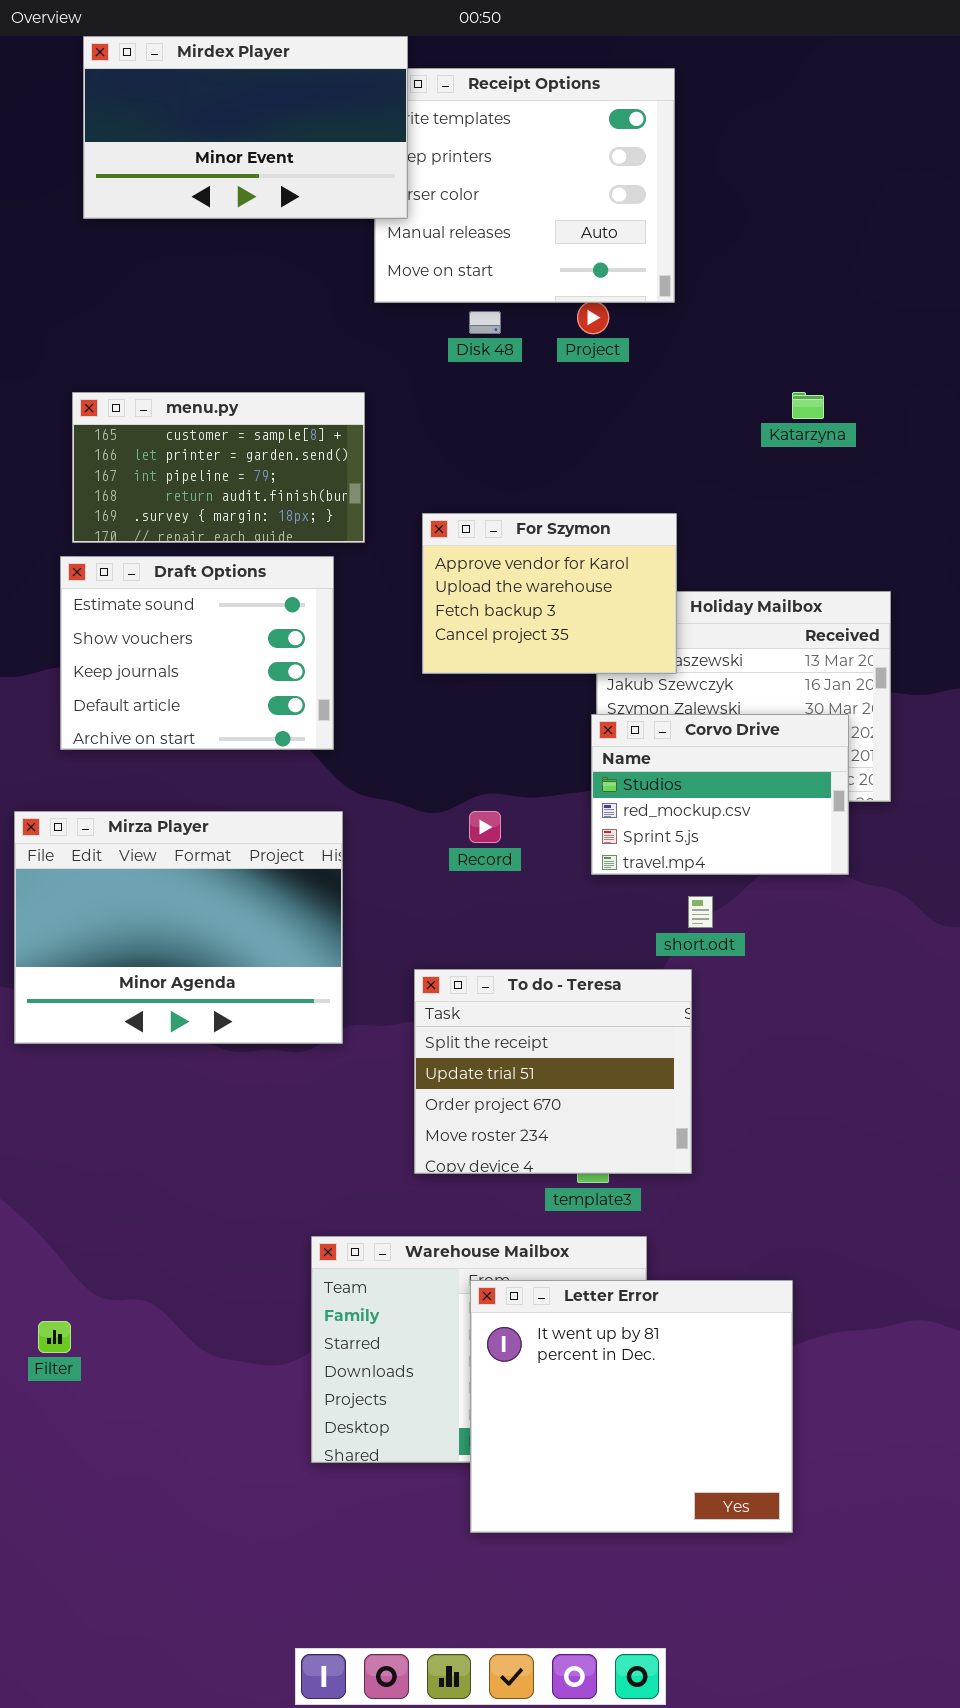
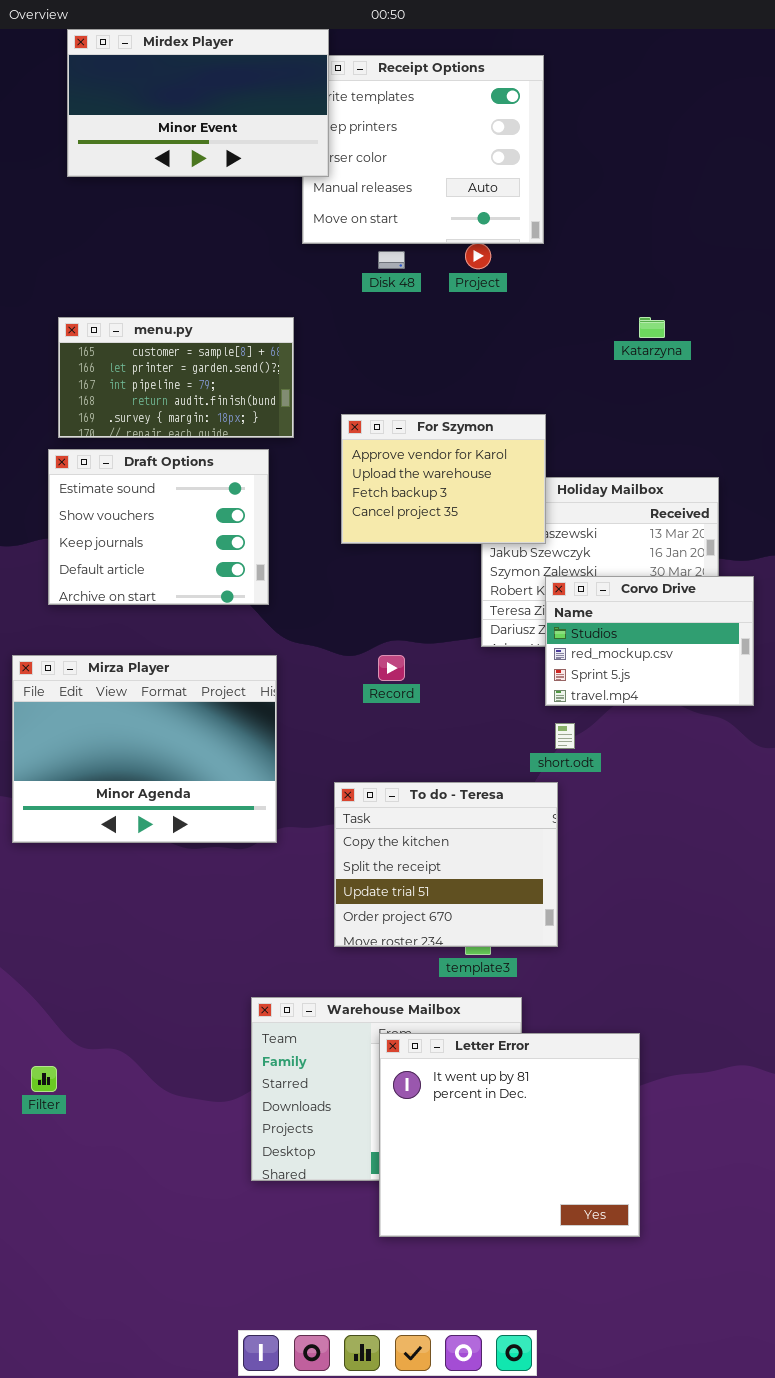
Corvo Drive: [591,714,849,875] -> [545,576,754,706], moved
To do - Teresa: [414,969,692,1174] -> [334,782,558,947], scrolled up 1 row

